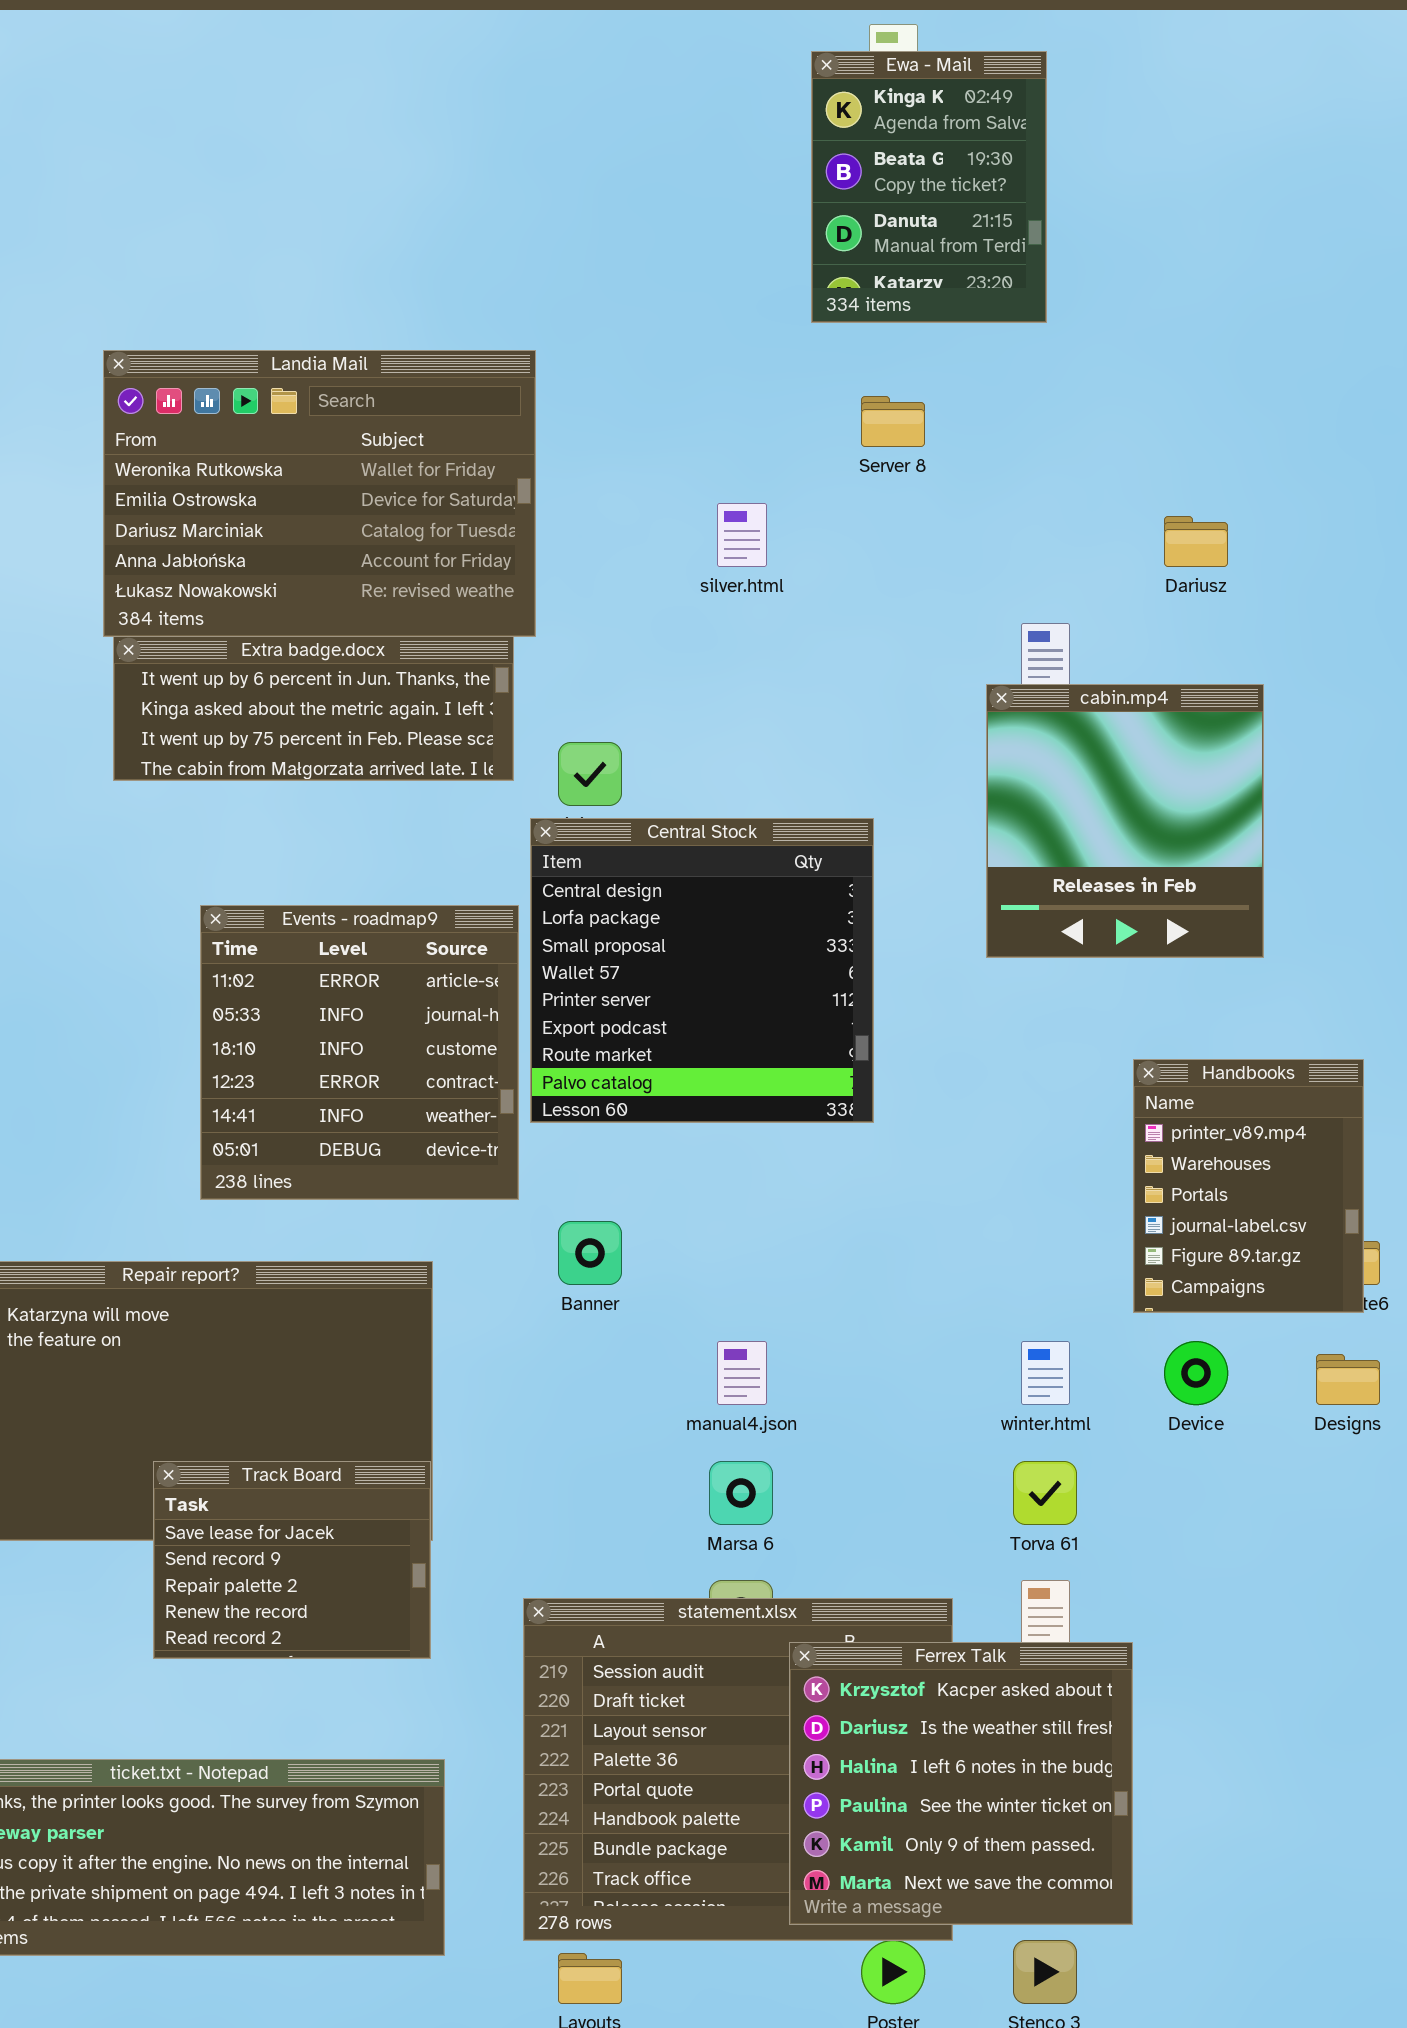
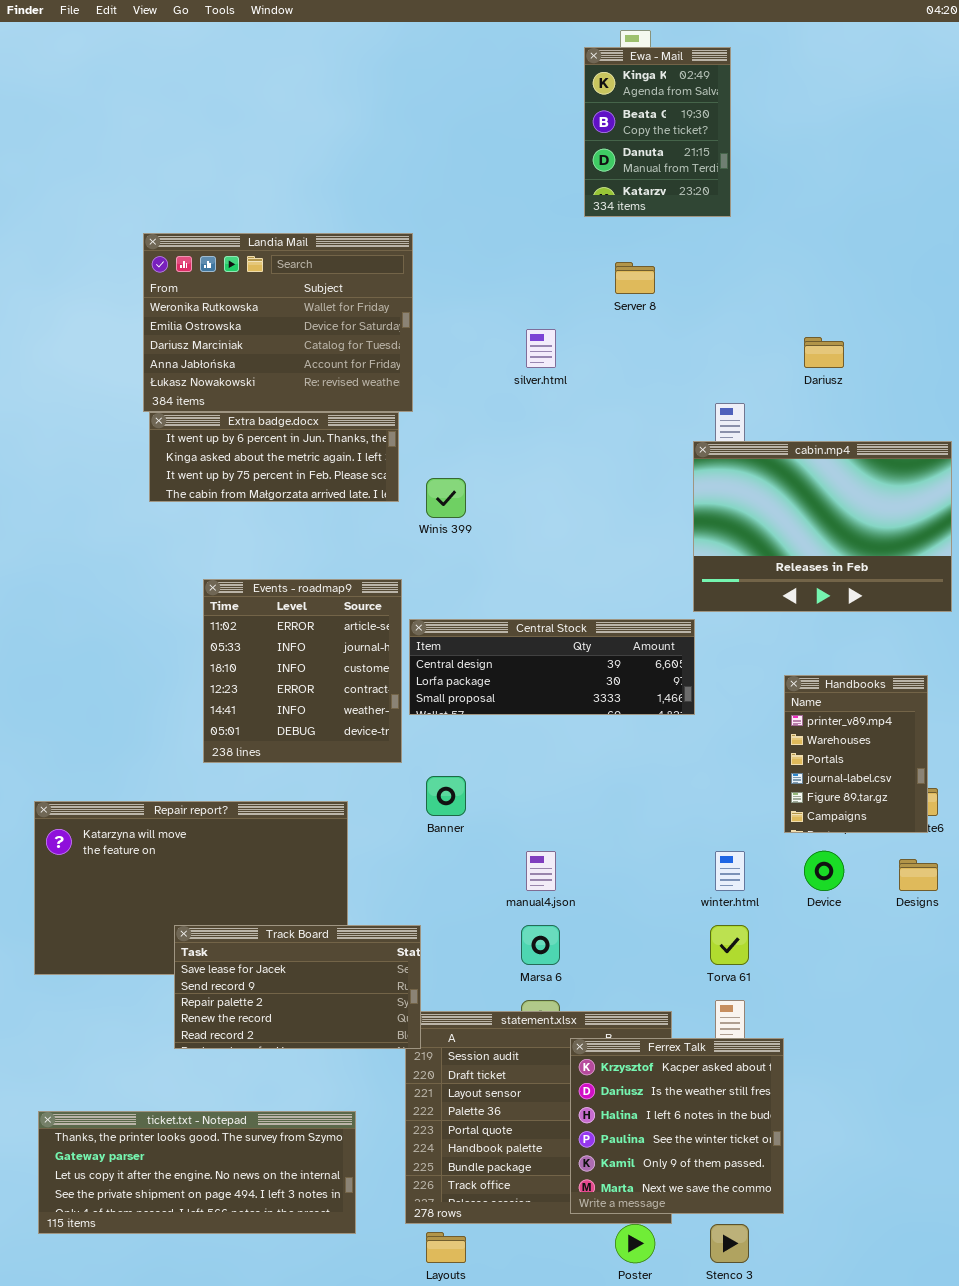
cabin.mp4: [986,684,1264,958] -> [693,441,952,612], resized
Central Stock: [530,818,874,1123] -> [409,619,695,715], resized
Track Board: [153,1461,431,1659] -> [174,925,421,1049], resized

